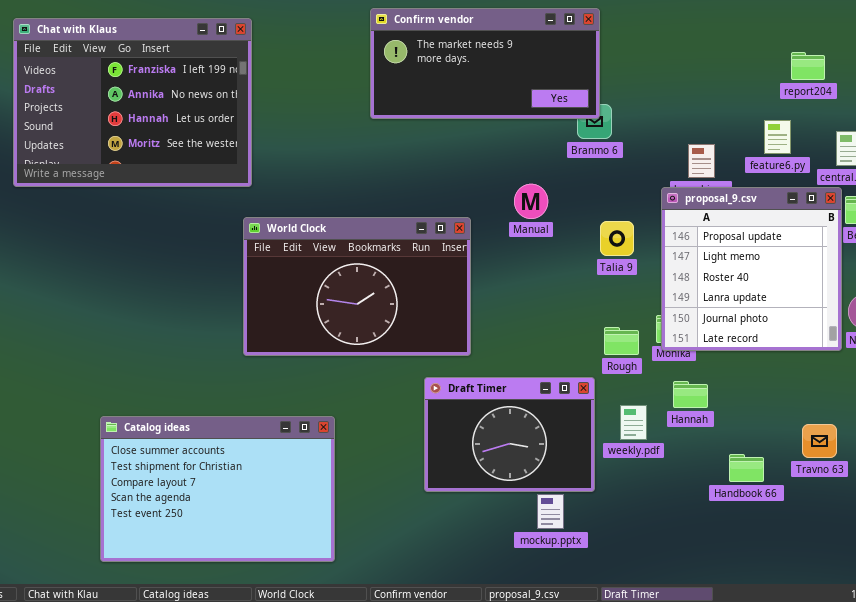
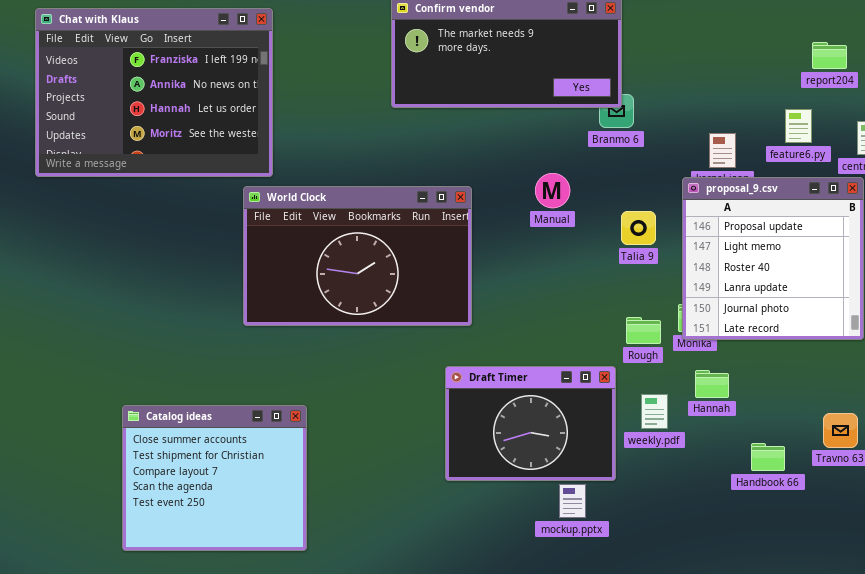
World Clock: [243,217,471,356] -> [243,186,472,326], moved
Catalog ideas: [100,416,335,562] -> [122,405,307,551], resized

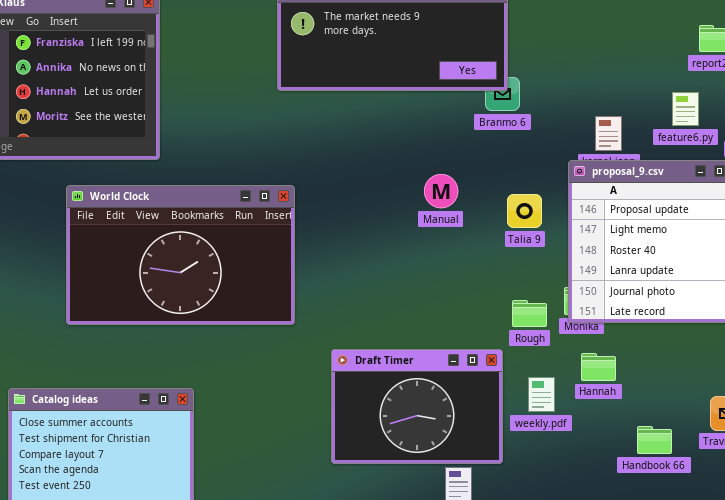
Manual: [535,173,570,208] -> [424,174,458,208], moved
World Clock: [243,186,472,326] -> [66,185,295,325], moved

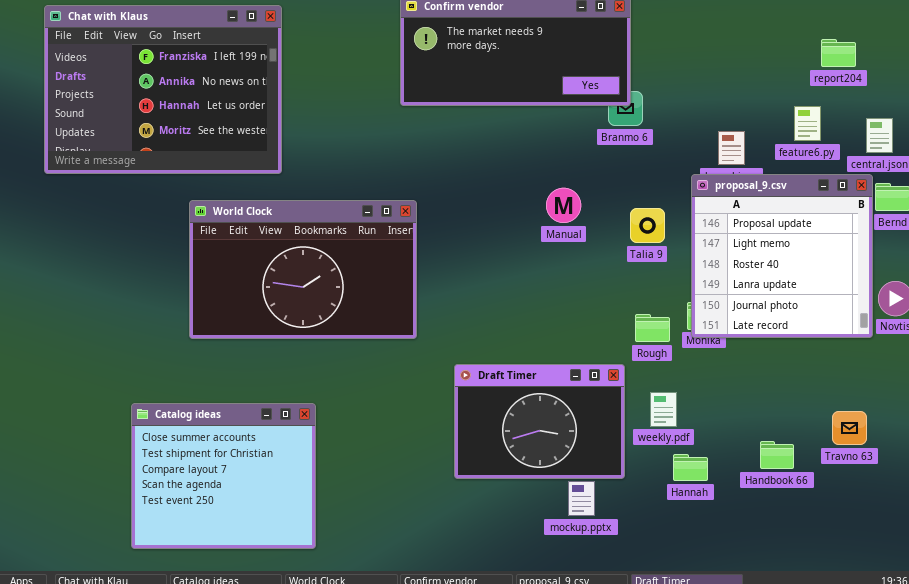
Hannah: [581,353,616,381] -> [673,454,708,481], moved

